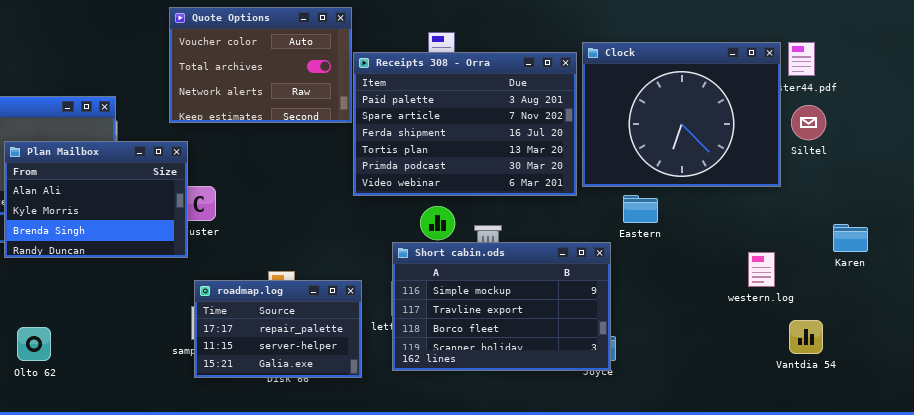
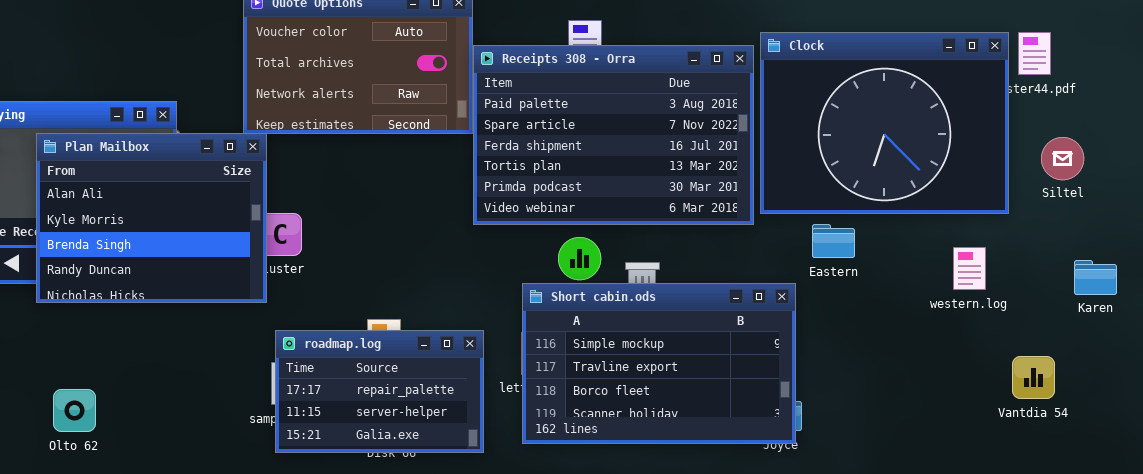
Siltel: [791,105,826,140] -> [1041,137,1084,180], moved
Plan Mailbox: [4,141,188,258] -> [36,133,267,303], resized
western.log: [748,252,775,287] -> [953,247,986,290], moved
Vantdia 54: [789,320,823,354] -> [1012,356,1055,399], moved

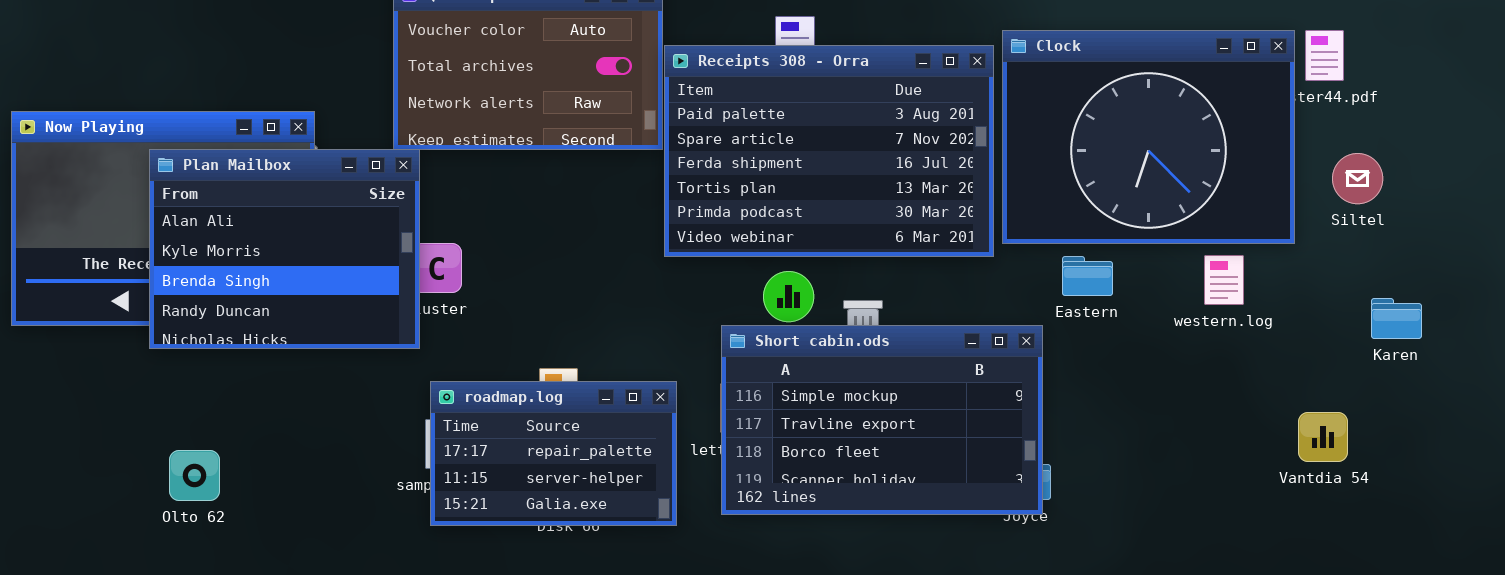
western.log: [953,247,986,290] -> [1204,255,1244,305], moved

